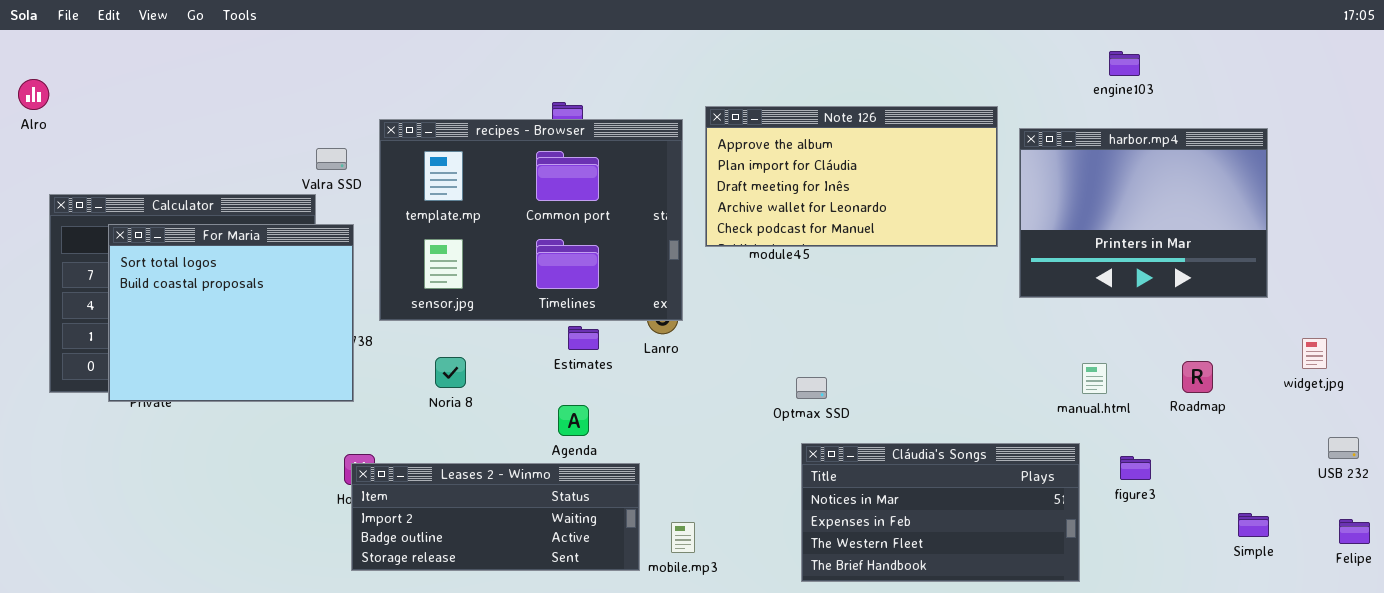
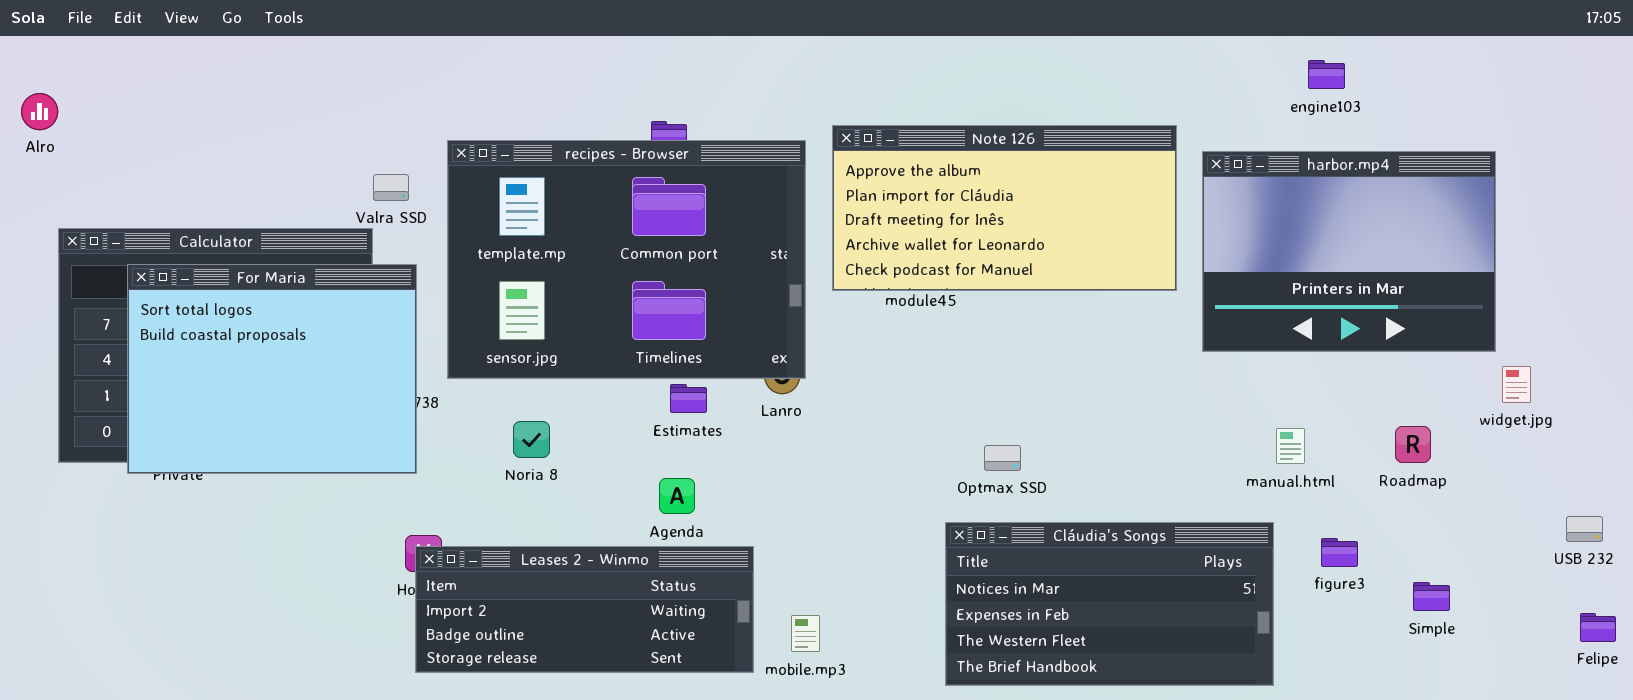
widget.jpg: [1302,338,1327,369] -> [1502,366,1531,403], moved
Optmax SSD: [796,377,827,399] -> [984,445,1021,471], moved
Simple: [1238,513,1269,537] -> [1413,582,1450,611], moved

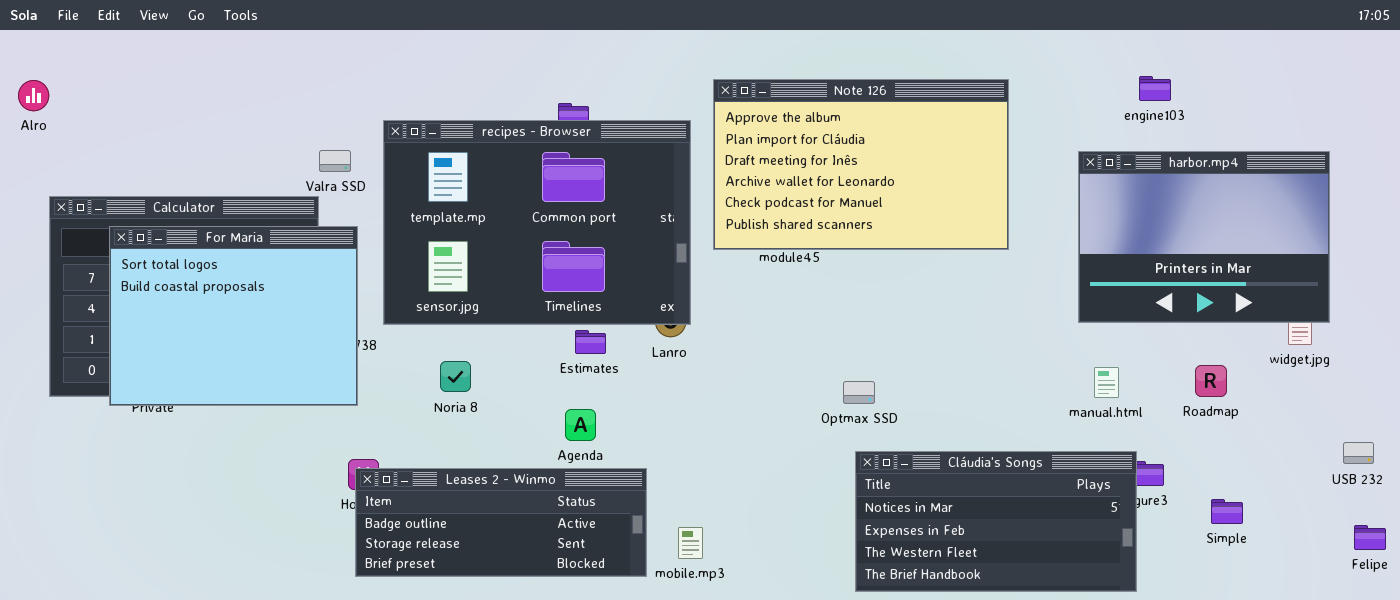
engine103: [1308,60,1345,89] -> [1139,76,1171,101], moved
Note 126: [832,125,1177,291] -> [713,79,1009,250], resized
harbor.mp4: [1202,151,1496,352] -> [1078,151,1330,323], moved
Cláudia's Songs: [945,522,1274,686] -> [855,451,1137,592], moved
Leases 2 - Winmo: [415,546,754,673] -> [355,468,647,577], scrolled down 1 row

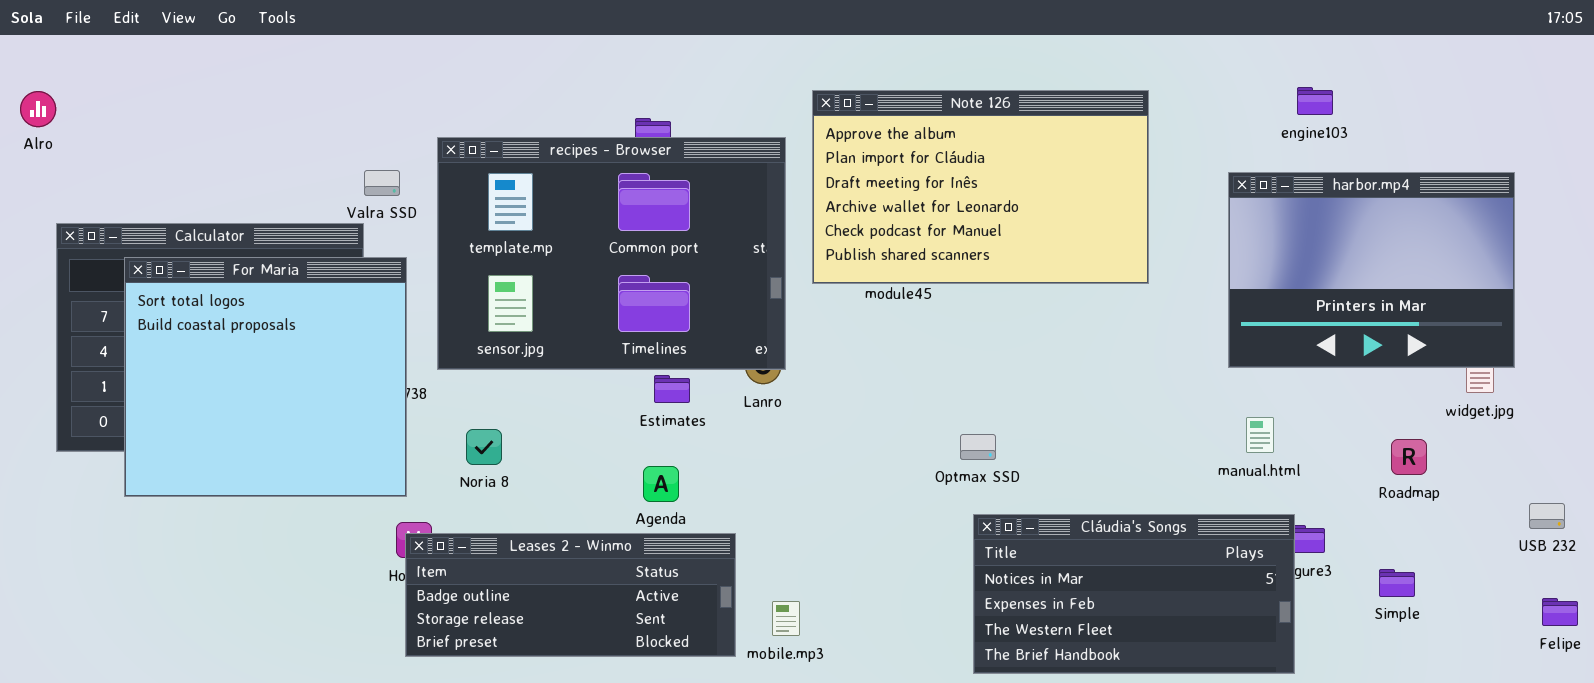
For Maria: [109,226,358,406] -> [124,257,407,497], resized
Noria 8: [440,361,471,392] -> [466,429,502,465], moved
Roadmap: [1195,365,1227,397] -> [1391,439,1427,475], moved

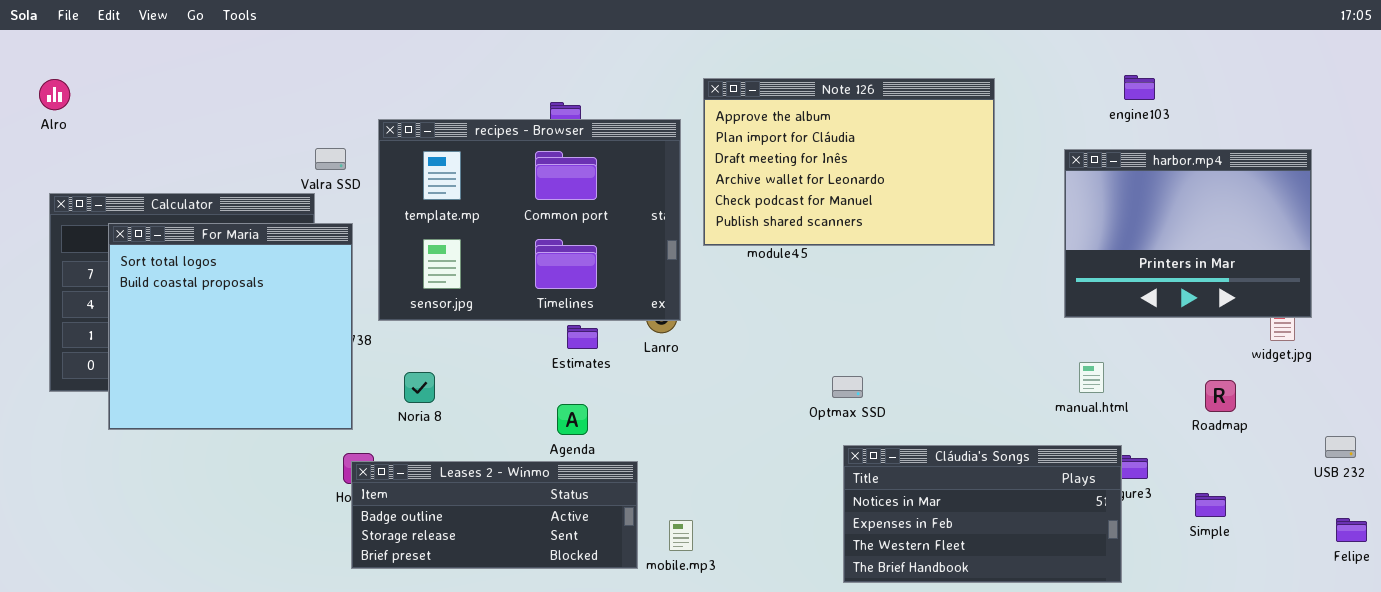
Alro: [20,91,56,127] -> [39,79,70,110], moved

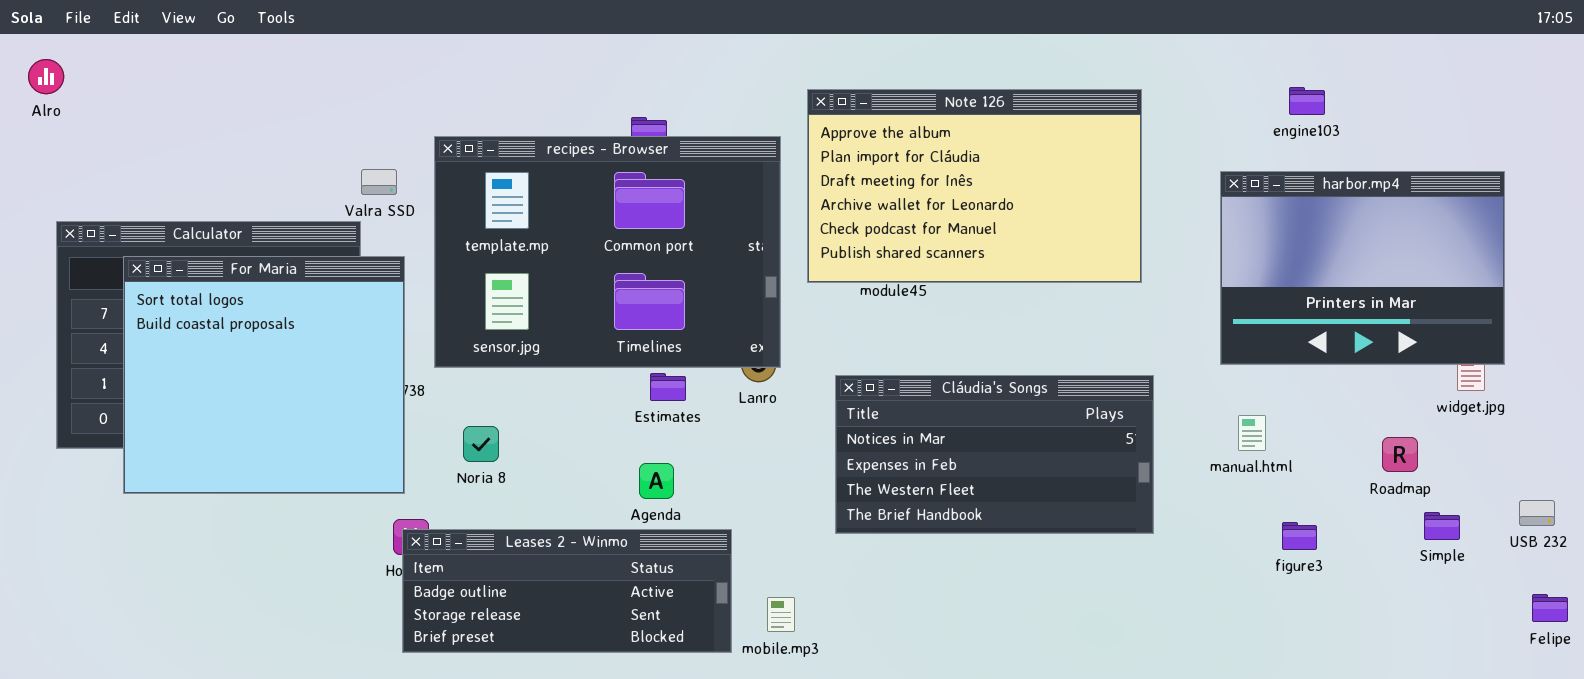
Alro: [39,79,70,110] -> [28,59,64,94], moved
Cláudia's Songs: [843,445,1122,583] -> [835,375,1154,534], moved
Simple: [1195,493,1226,517] -> [1424,512,1460,540], moved

